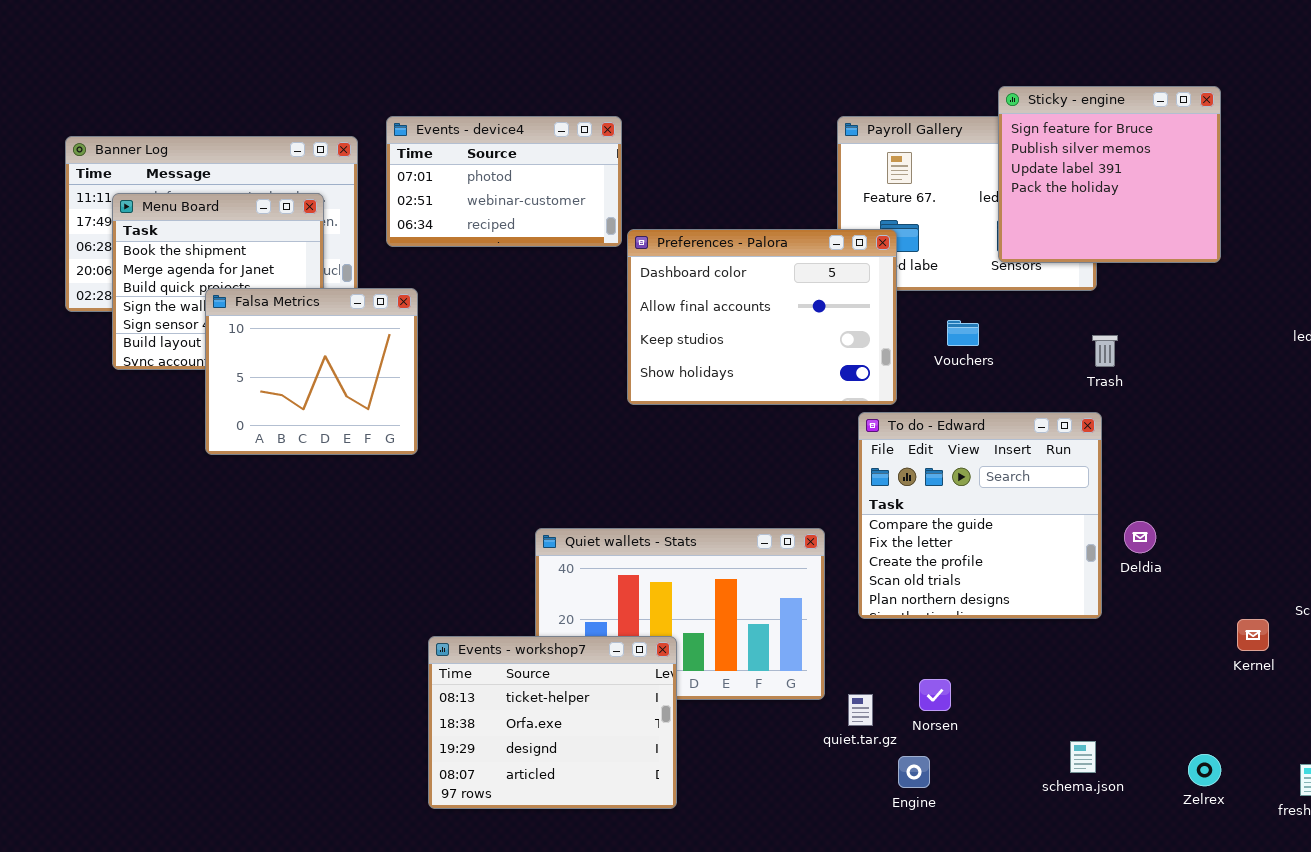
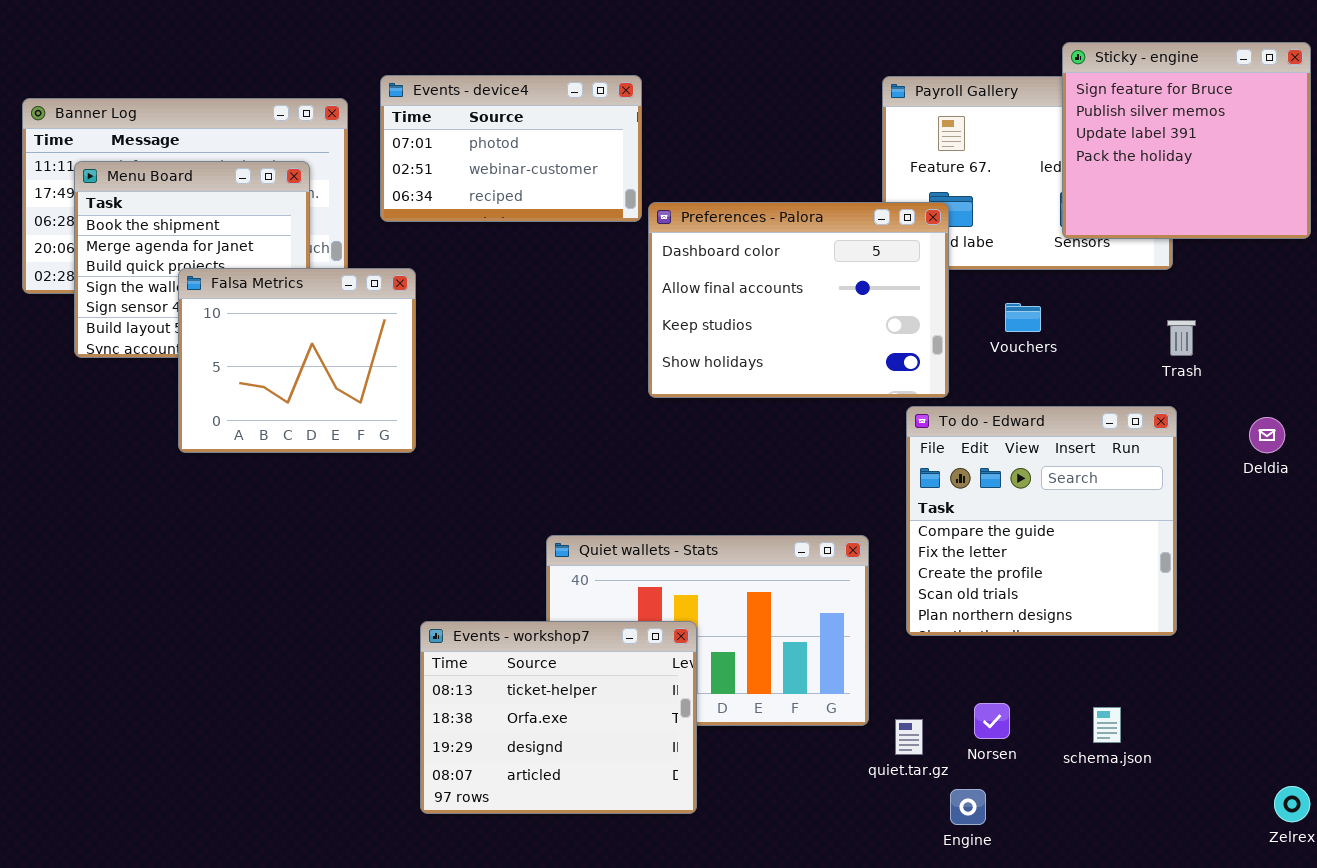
Deldia: [1124,521,1156,553] -> [1249,417,1285,453], moved
Events - workshop7: [428,636,677,809] -> [420,621,697,814], moved
schema.json: [1070,741,1096,773] -> [1093,707,1121,743], moved

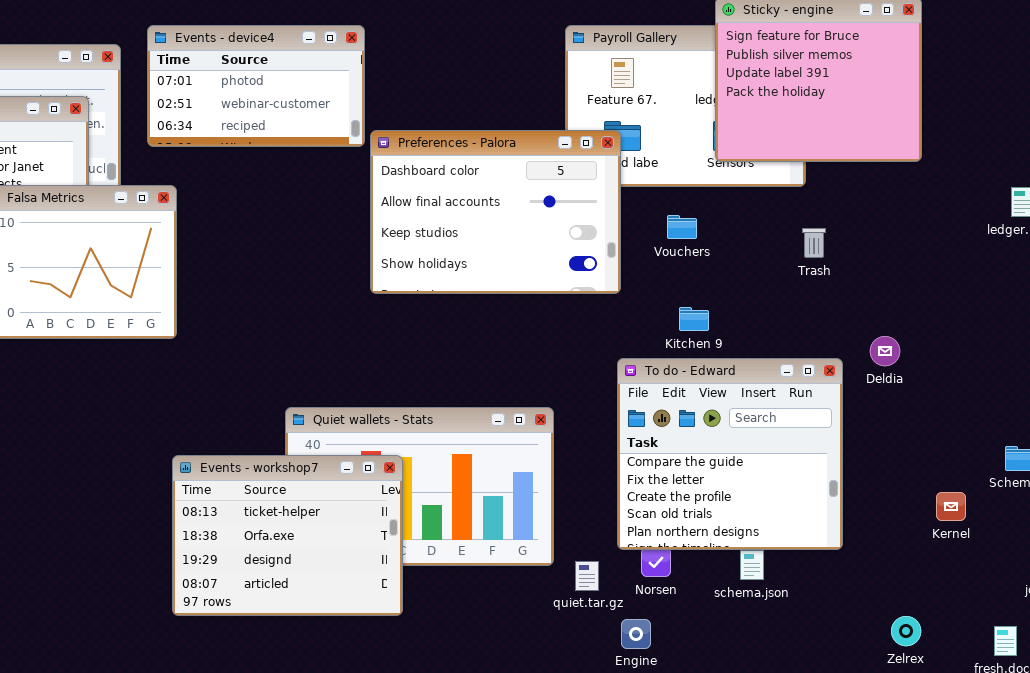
To do - Edward: [906,406,1177,636] -> [617,358,843,550], moved
Deldia: [1249,417,1285,453] -> [870,336,900,366], moved
Events - workshop7: [420,621,697,814] -> [172,455,403,616], moved

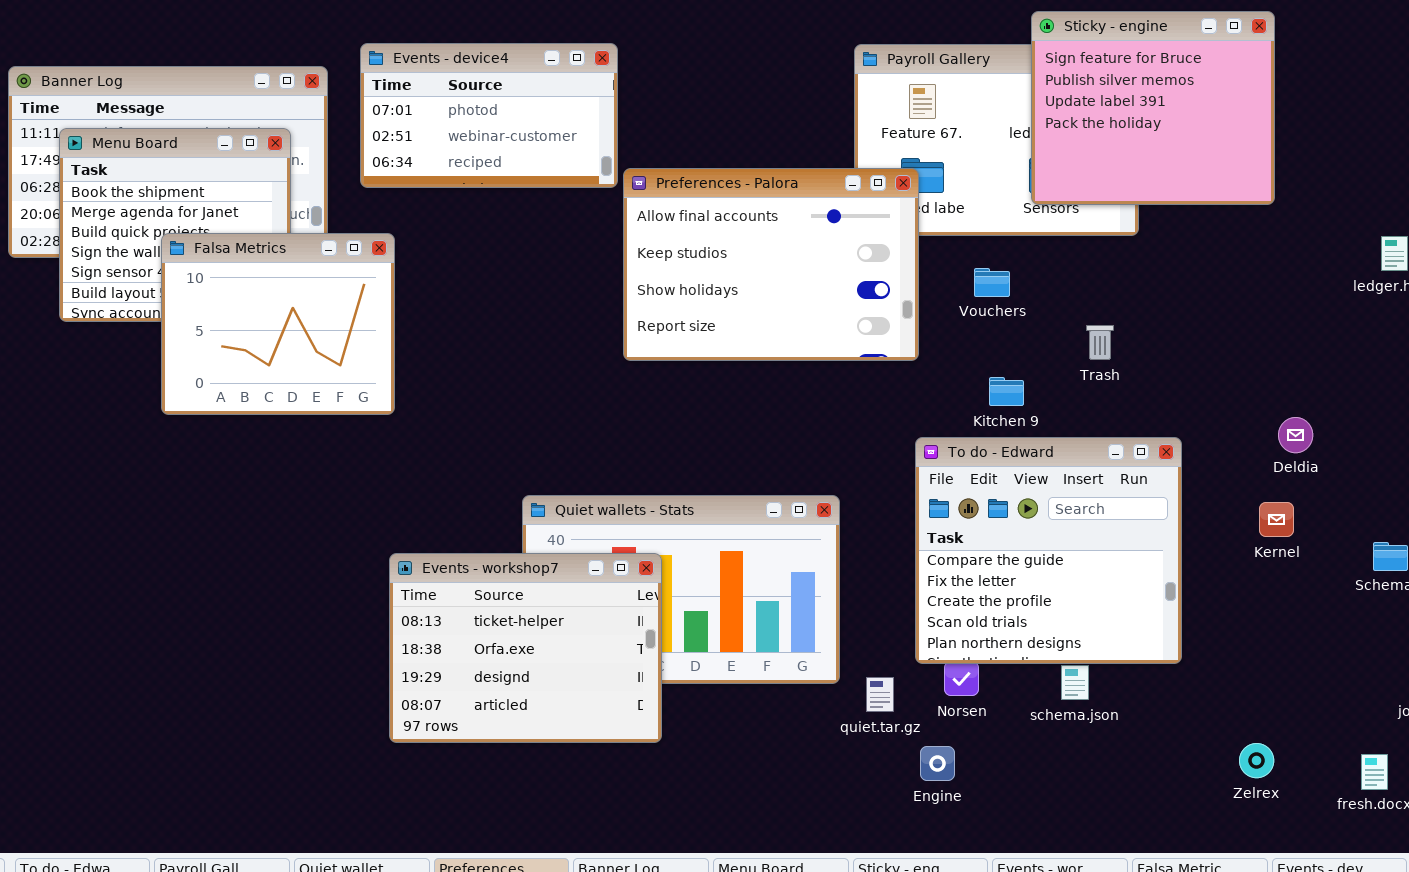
Preferences - Palora: [370,130,621,294] -> [623,168,919,361], scrolled down 1 row
Trash: [802,228,826,258] -> [1086,325,1114,360], moved
Deldia: [870,336,900,366] -> [1278,417,1313,453], moved
Kernel: [936,492,966,521] -> [1259,502,1294,537], moved

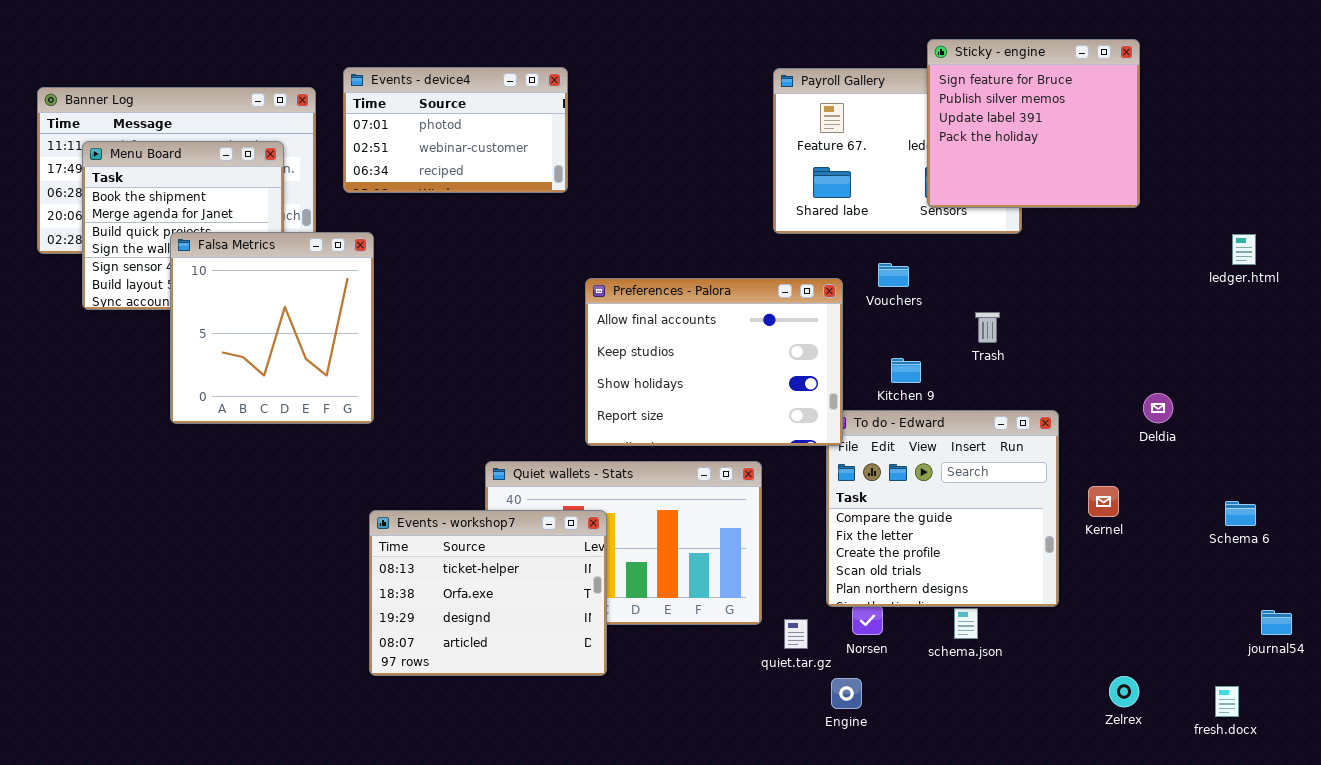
Preferences - Palora: [623,168,919,361] -> [585,278,843,446], moved
Falsa Metrics: [161,233,395,415] -> [170,232,374,424], resized
Kernel: [1259,502,1294,537] -> [1088,486,1119,517], moved

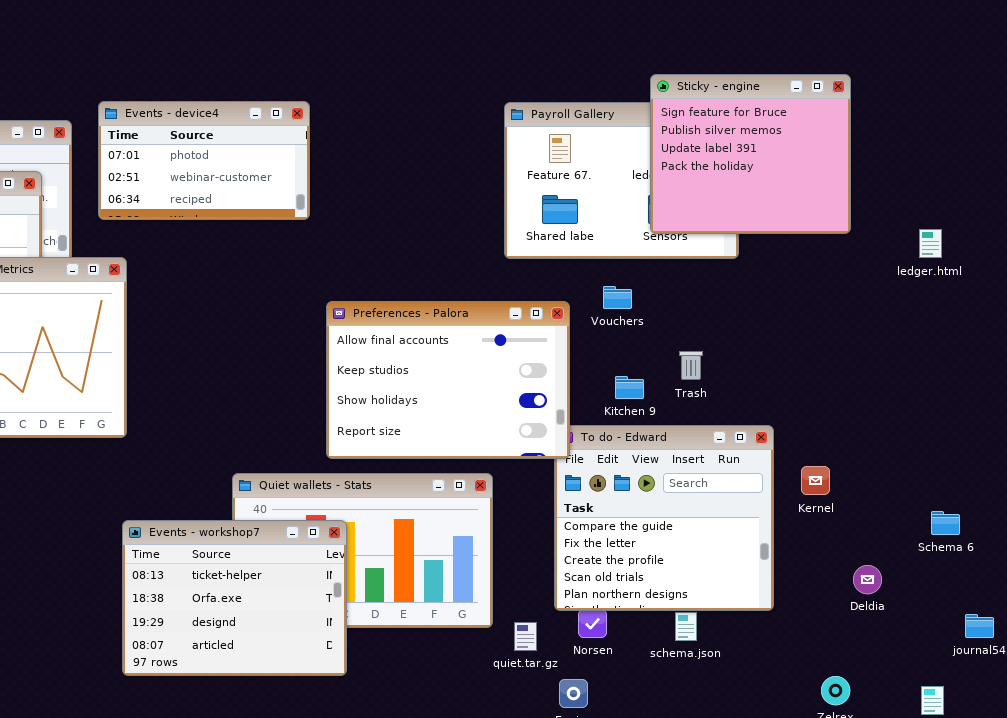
ledger.html: [1232,234,1256,265] -> [919,229,942,258], moved
Trash: [975,312,1000,343] -> [679,351,703,380], moved
Deldia: [1143,393,1173,423] -> [853,565,882,594], moved
Kernel: [1088,486,1119,517] -> [801,466,830,495], moved

